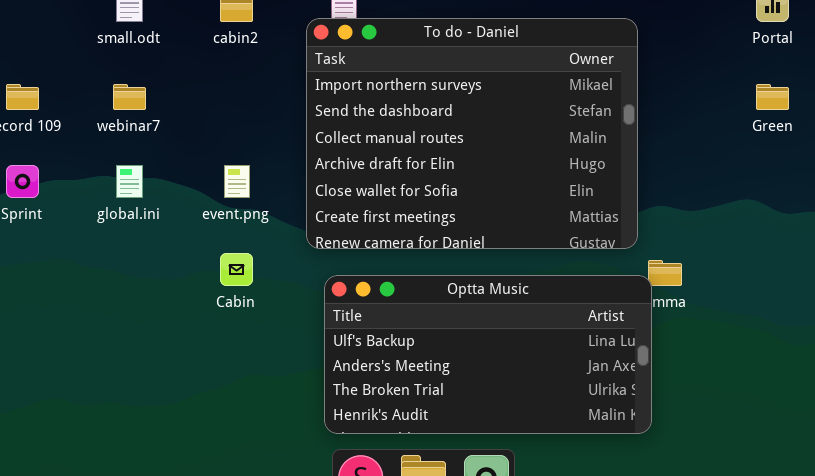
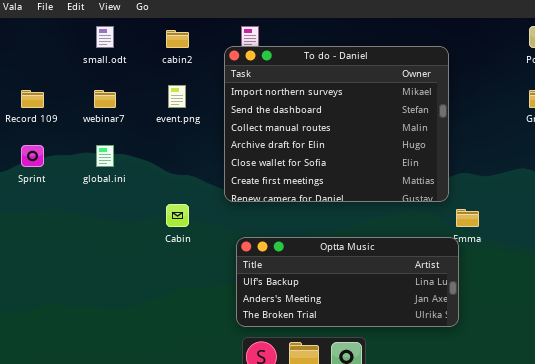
event.png: [224,165,250,198] -> [168,85,186,108], moved
Optta Music: [324,275,652,434] -> [236,237,459,327], resized

